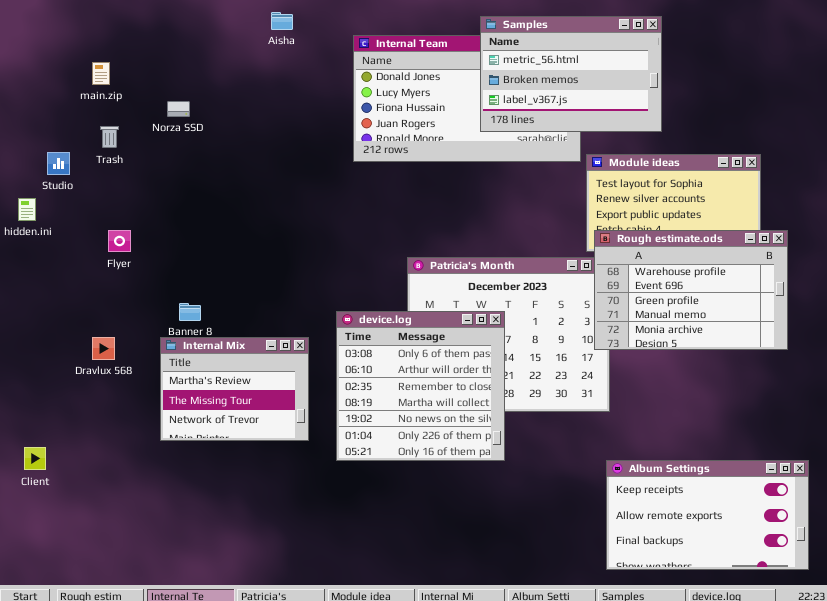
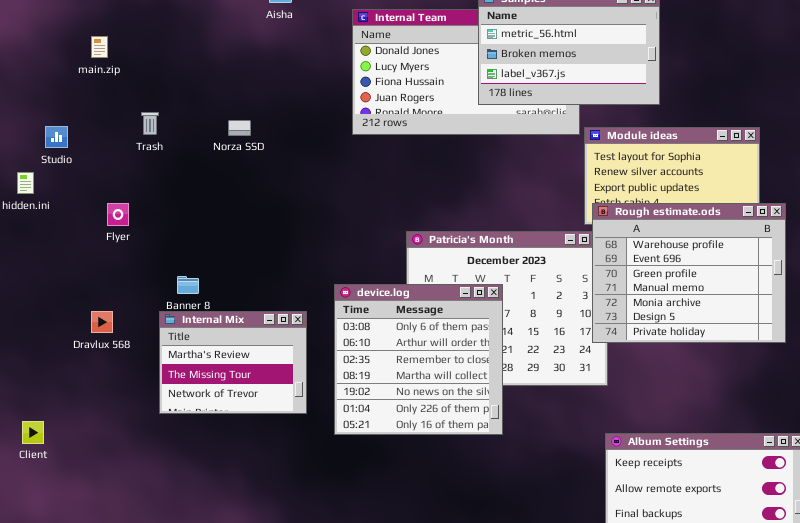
Norza SSD: [167,101,190,117] -> [228,120,251,136], moved
Trash: [100,126,119,148] -> [141,112,159,135], moved
Rough estimate.ods: [594,230,788,350] -> [592,203,786,343], resized

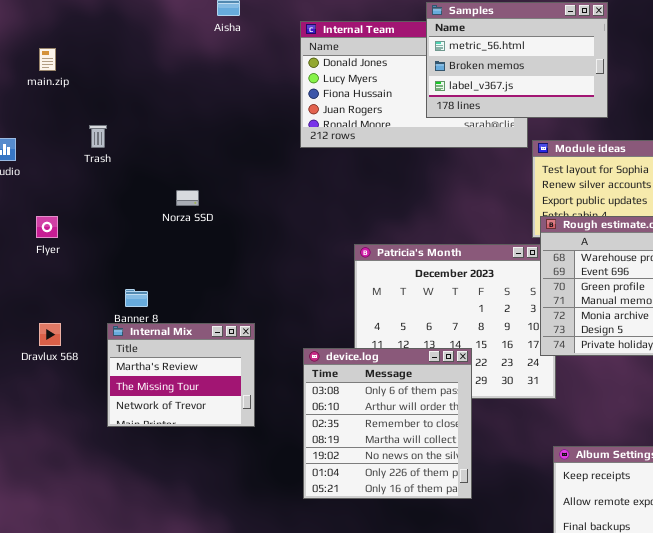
Norza SSD: [228,120,251,136] -> [176,190,199,206], moved
Flyer: [107,203,129,226] -> [36,216,58,238], moved
device.log: [334,284,503,435] -> [303,348,472,499], moved

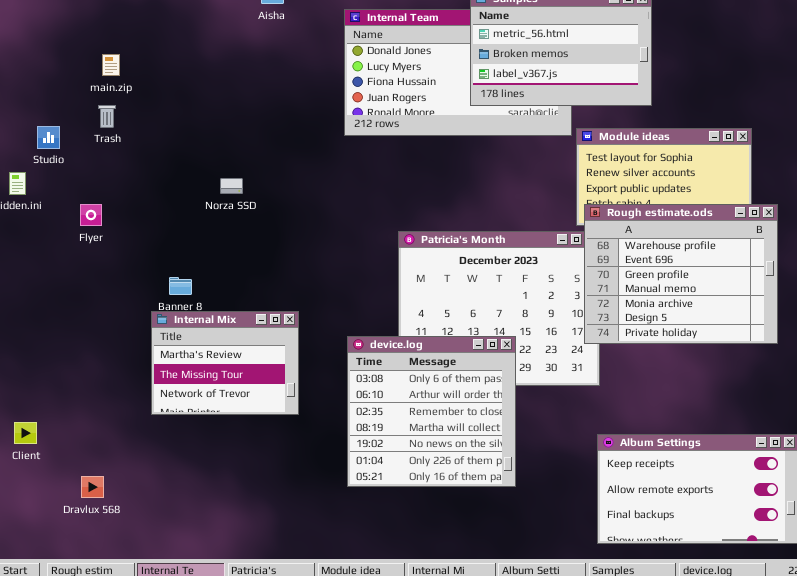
main.zip: [39,48,56,71] -> [102,54,120,76], moved
Trash: [89,125,107,148] -> [98,105,116,128], moved
Dravlux 568: [39,323,61,346] -> [81,476,104,498], moved

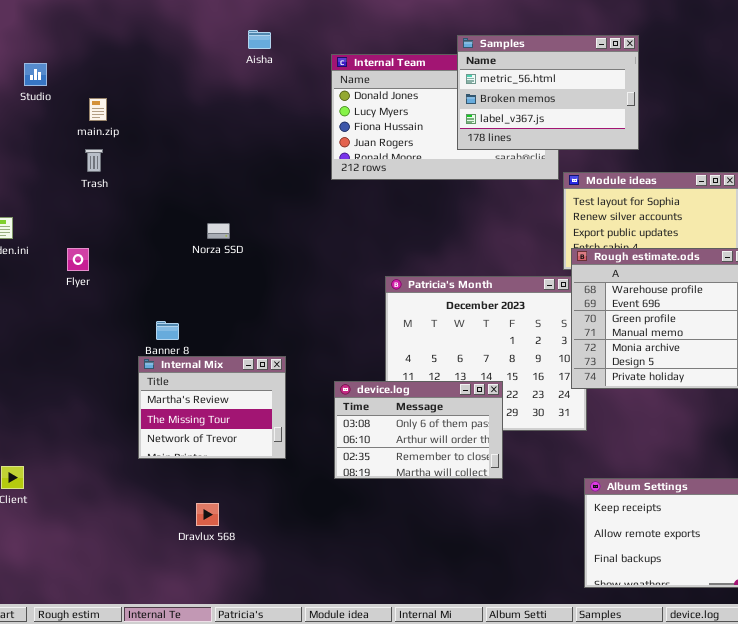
Studio: [37,126,60,149] -> [24,63,47,86], moved
device.log: [347,336,516,487] -> [334,381,503,479], resized
Dravlux 568: [81,476,104,498] -> [196,503,219,526], moved

